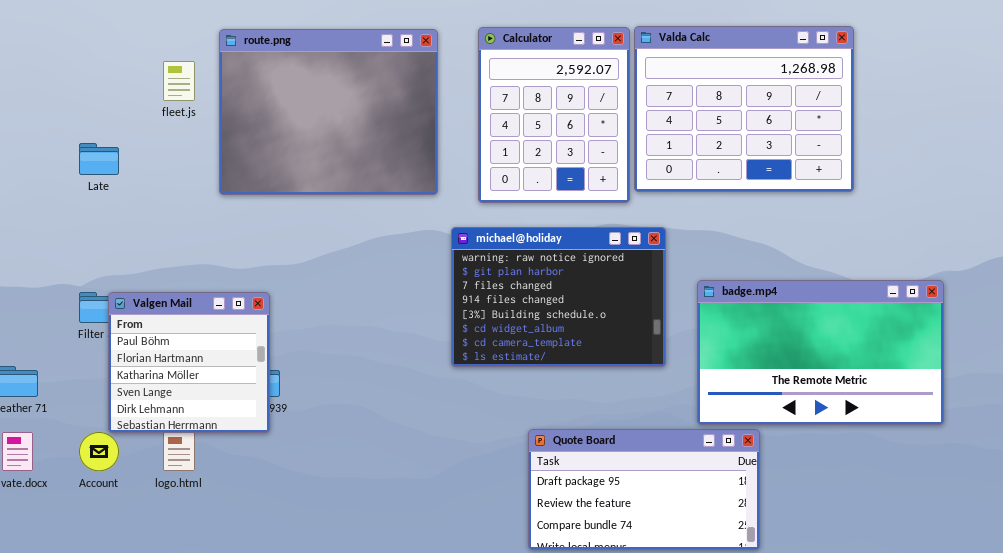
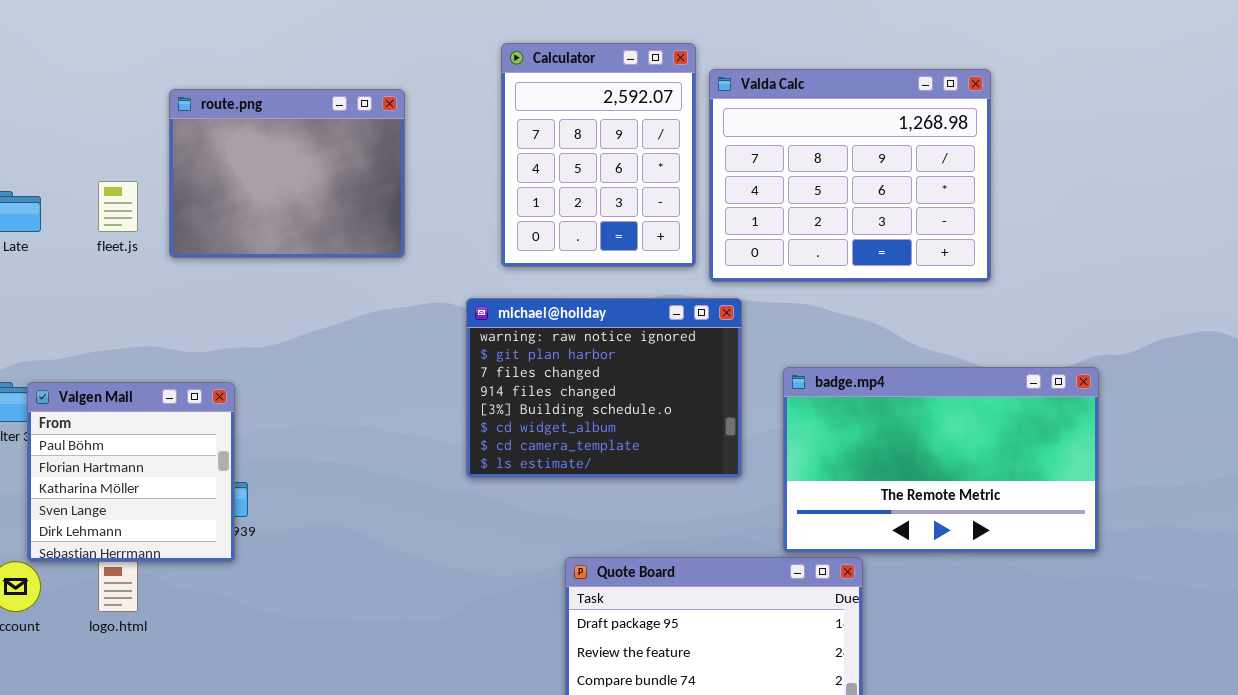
Valda Calc: [634,26,854,192] -> [709,69,991,282], moved
route.png: [219,29,438,195] -> [169,89,405,258], resized
fleet.js: [163,61,195,101] -> [98,181,138,232], moved

